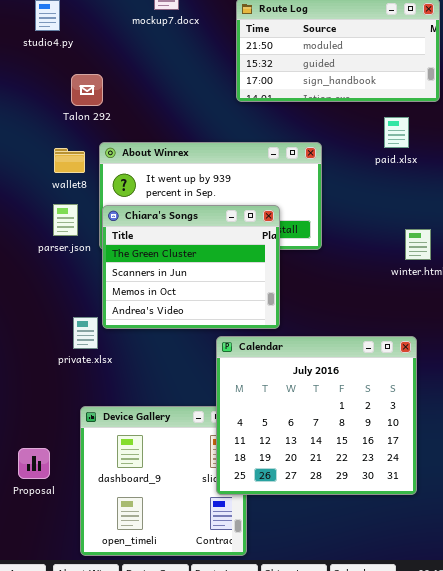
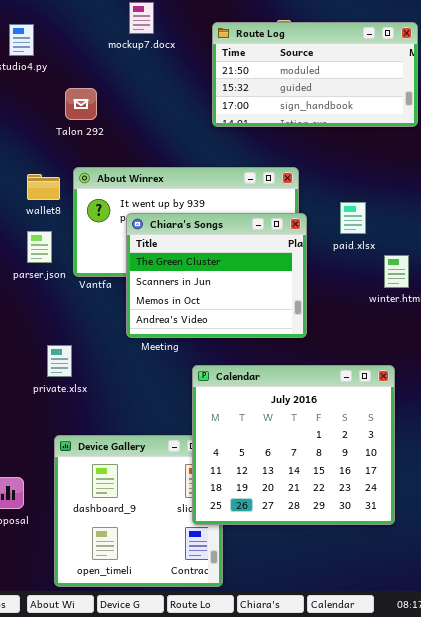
Talon 292: [71,74,103,106] -> [65,88,97,120], moved
paid.xlsx: [384,117,409,148] -> [340,202,366,234], moved
Chiara's Songs: [102,205,280,329] -> [126,213,307,338], moved

